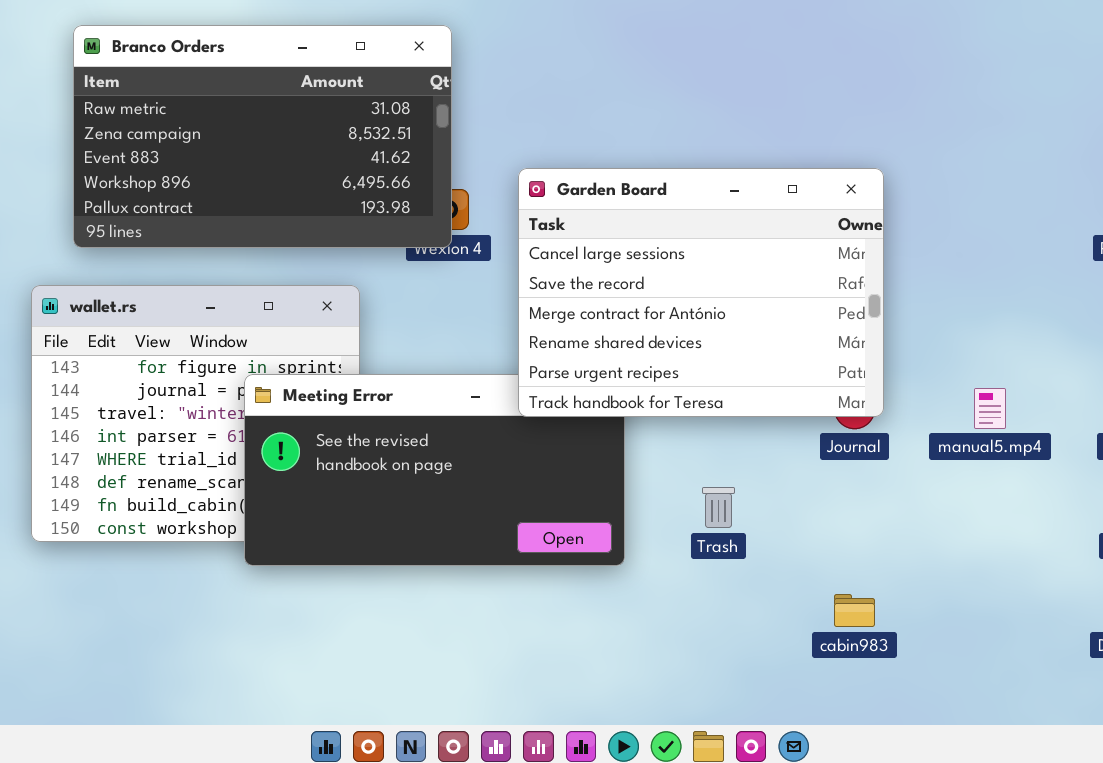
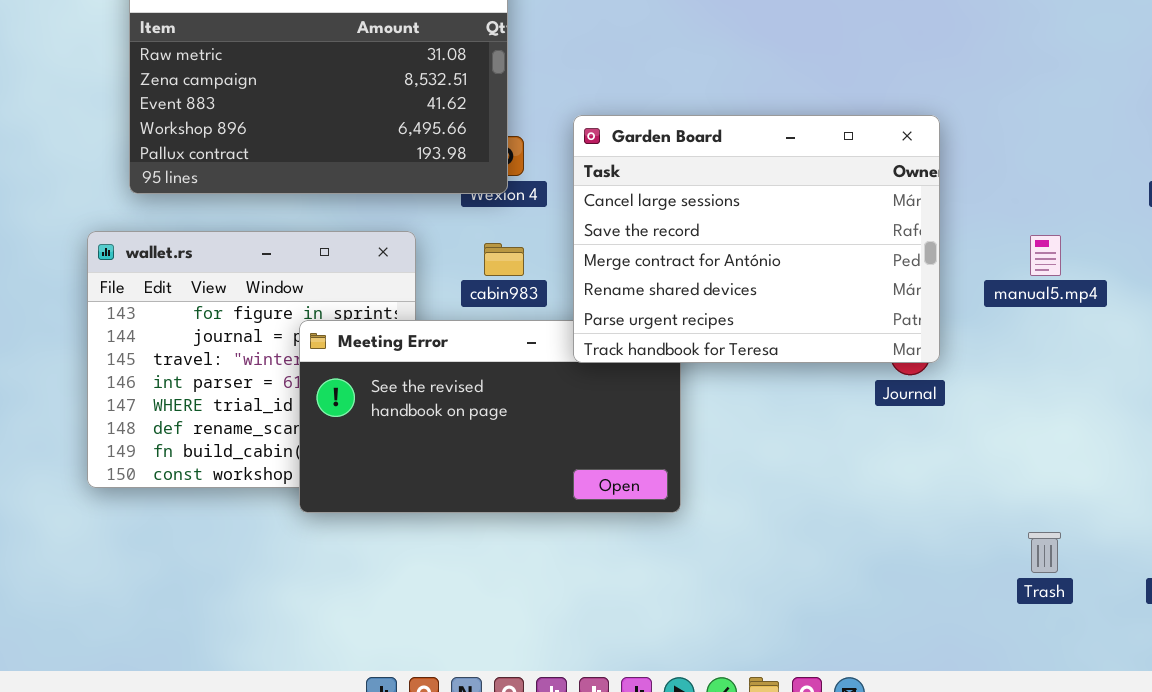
manual5.mp4: [974,388,1006,429] -> [1030,235,1061,276], moved
Trash: [702,487,735,528] -> [1028,532,1061,573], moved
cabin983: [834,594,875,627] -> [484,243,524,276], moved

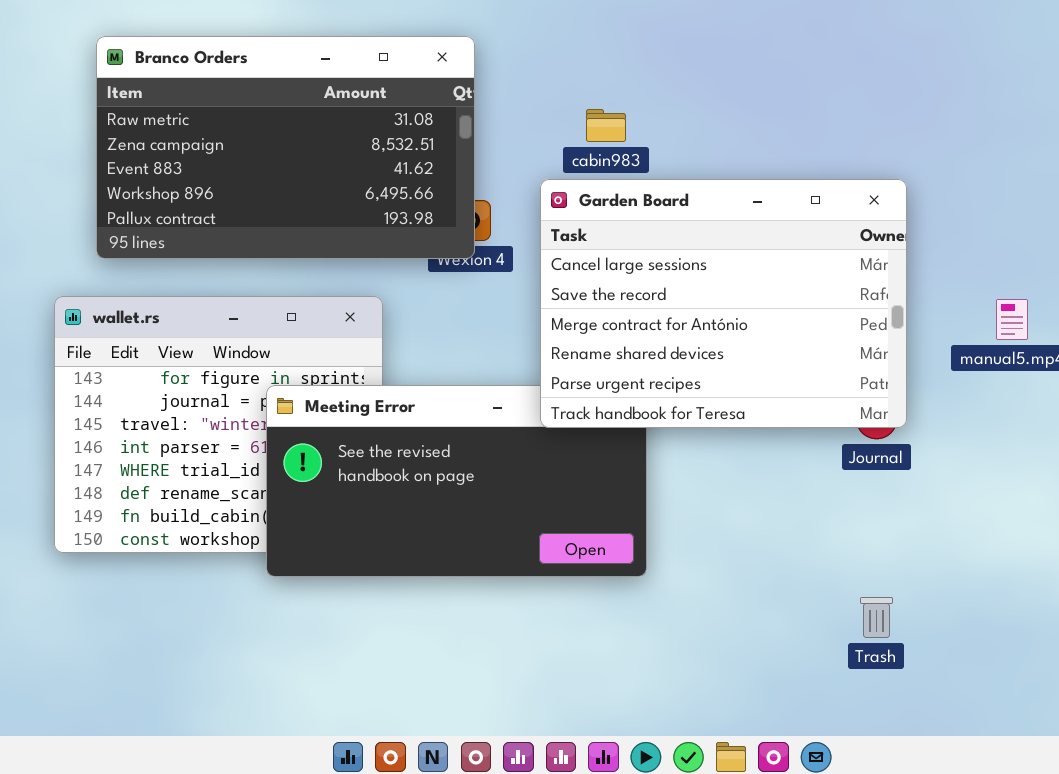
cabin983: [484,243,524,276] -> [586,109,626,142], moved
Trash: [1028,532,1061,573] -> [860,597,893,638], moved

